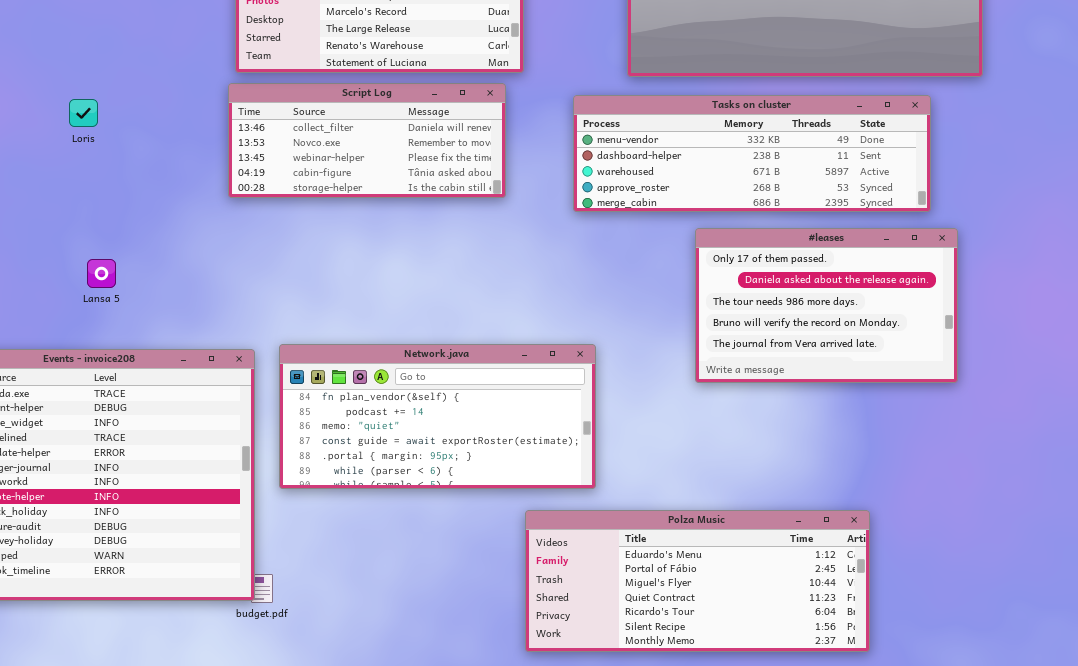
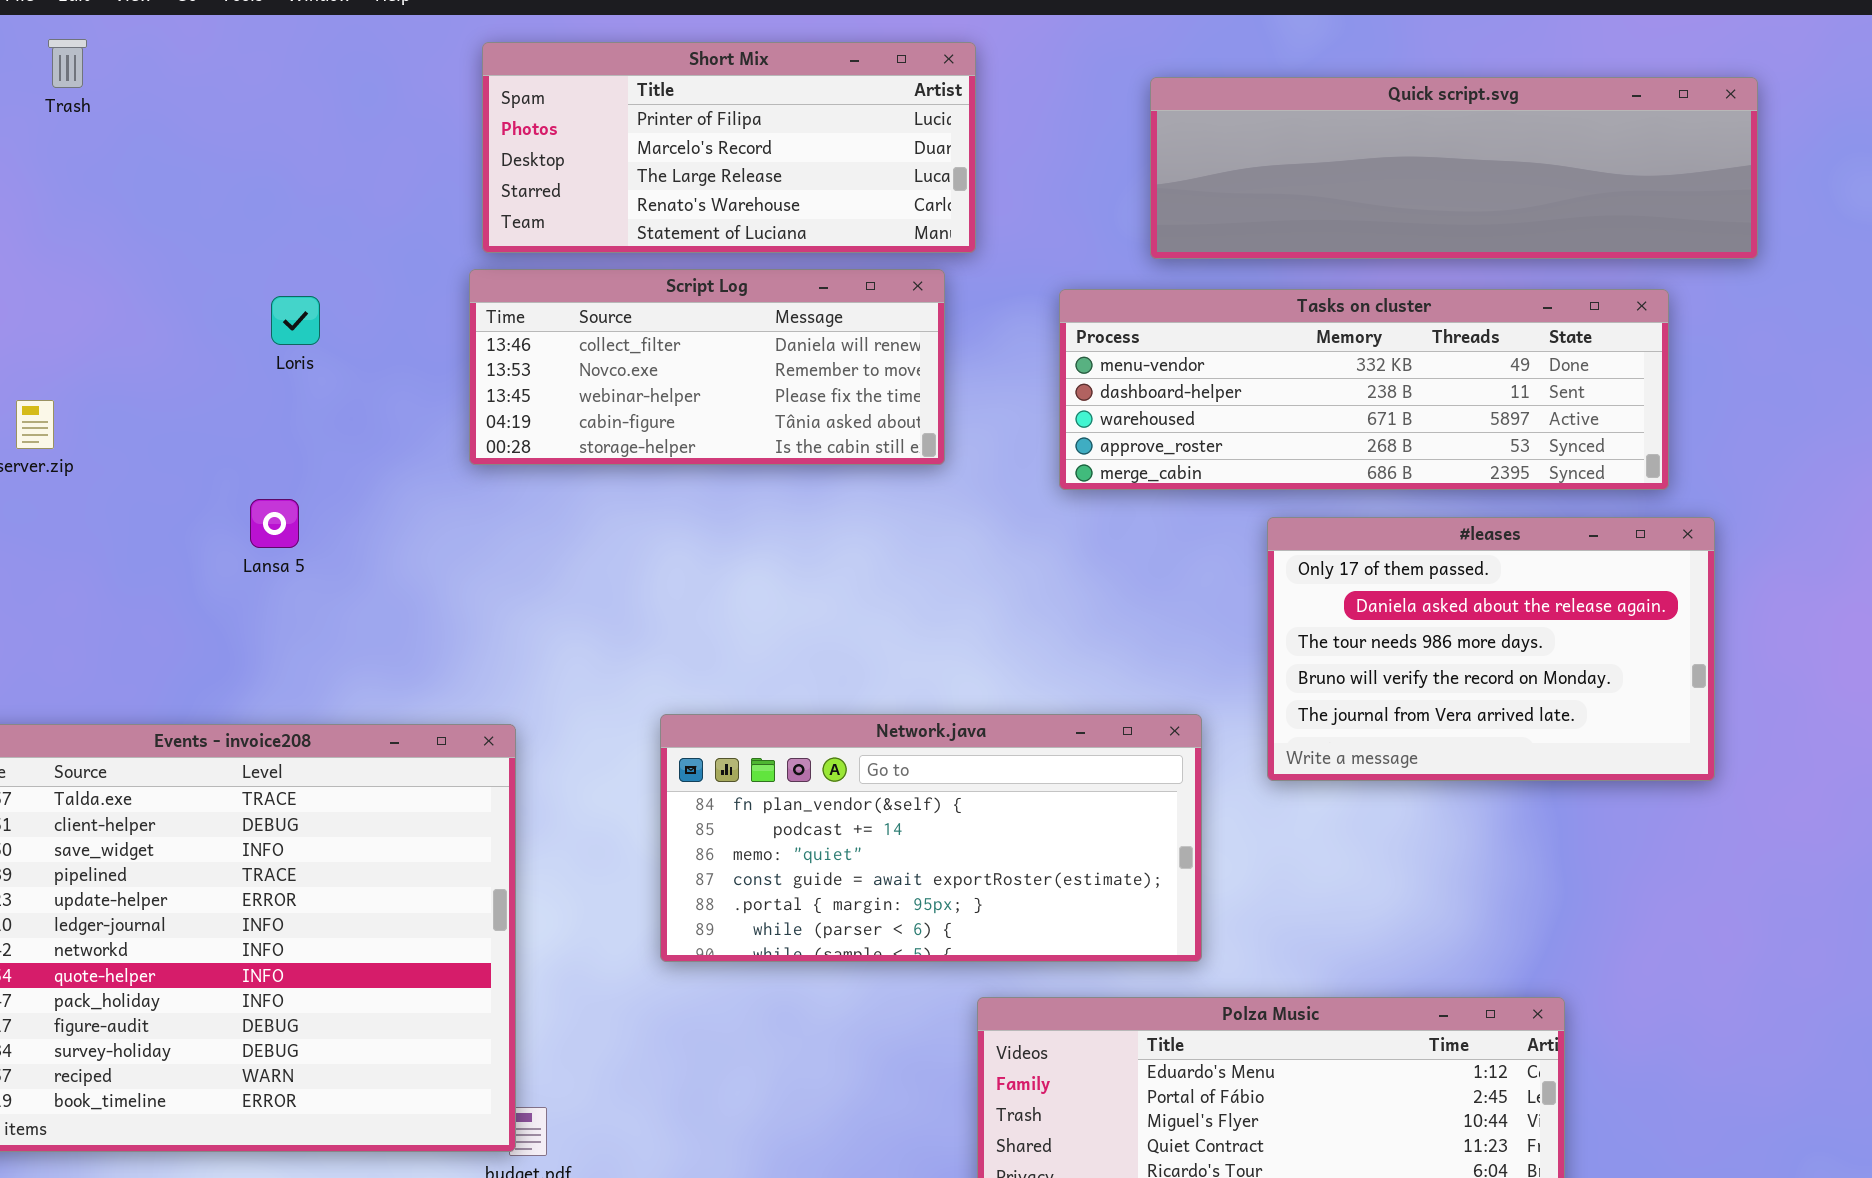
Loris: [69,99,98,127] -> [271,296,320,345], moved
Lansa 5: [87,259,116,288] -> [250,499,299,548], moved
Network.java: [279,344,596,489] -> [660,714,1202,962], moved

